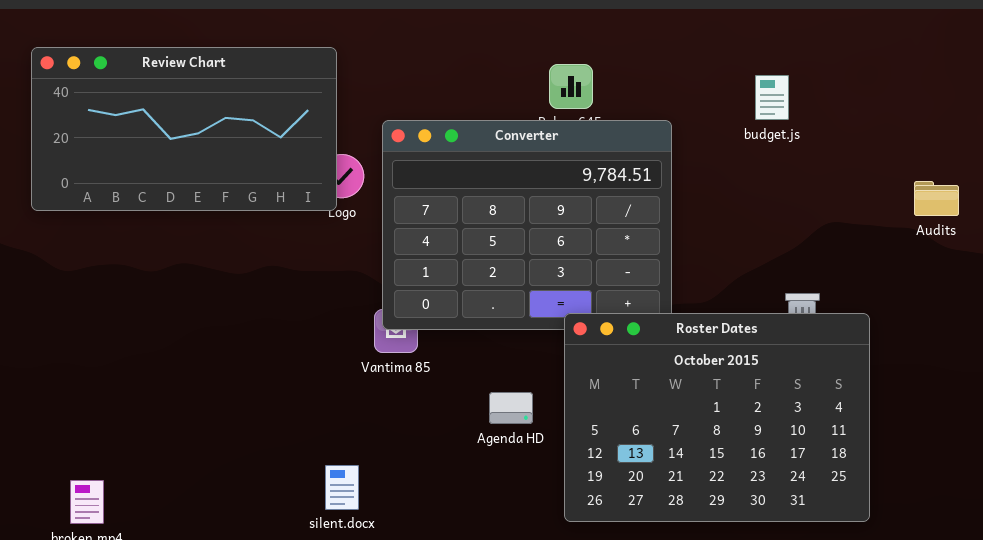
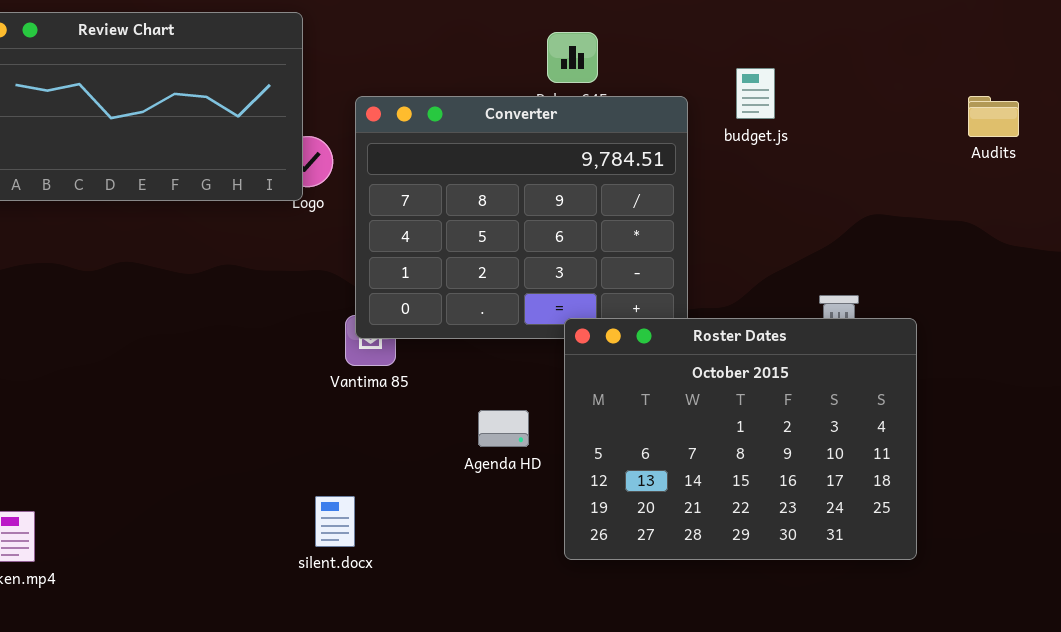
budget.js: [755,75,789,120] -> [736,68,775,119], moved
Audits: [914,181,959,216] -> [968,96,1019,137], moved
silent.docx: [325,465,359,510] -> [315,496,355,547], moved

